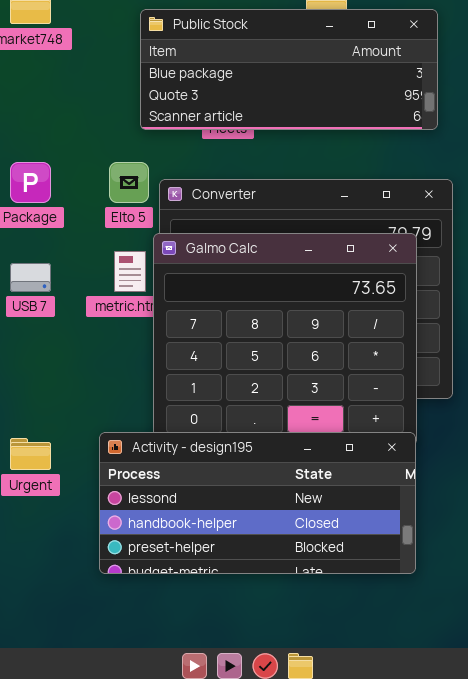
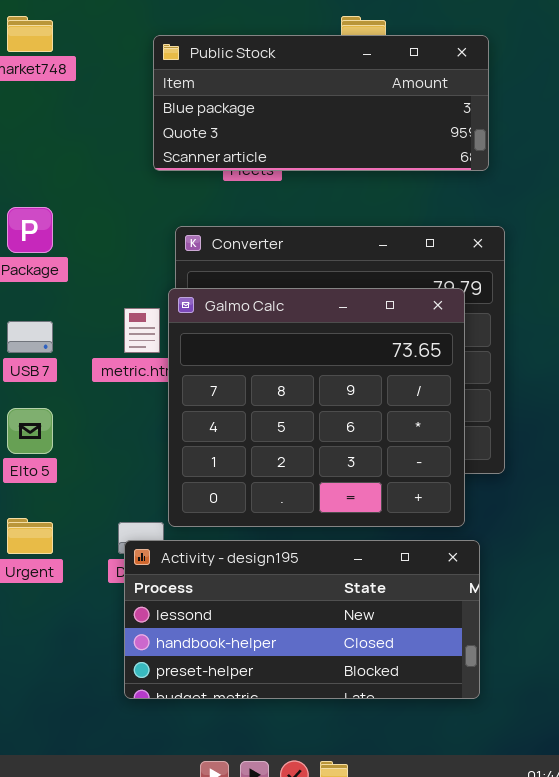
Elto 5: [109,162,149,203] -> [7,408,53,454], moved
Activity - design195: [99,432,416,574] -> [124,540,480,699], moved

